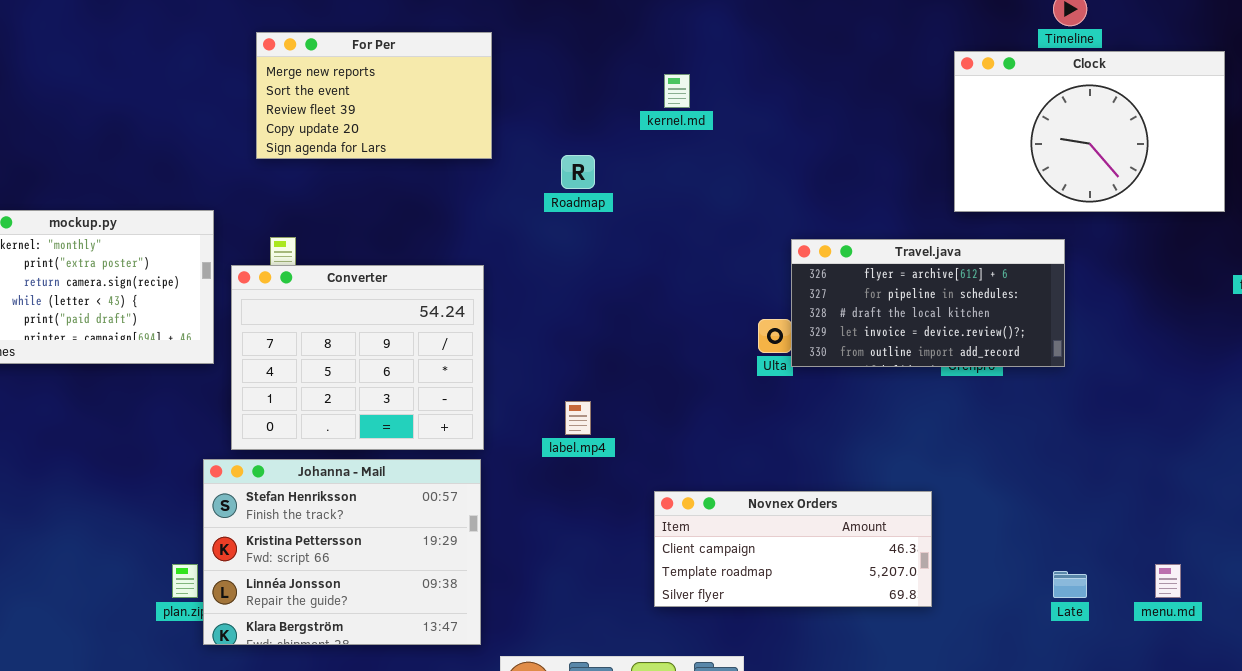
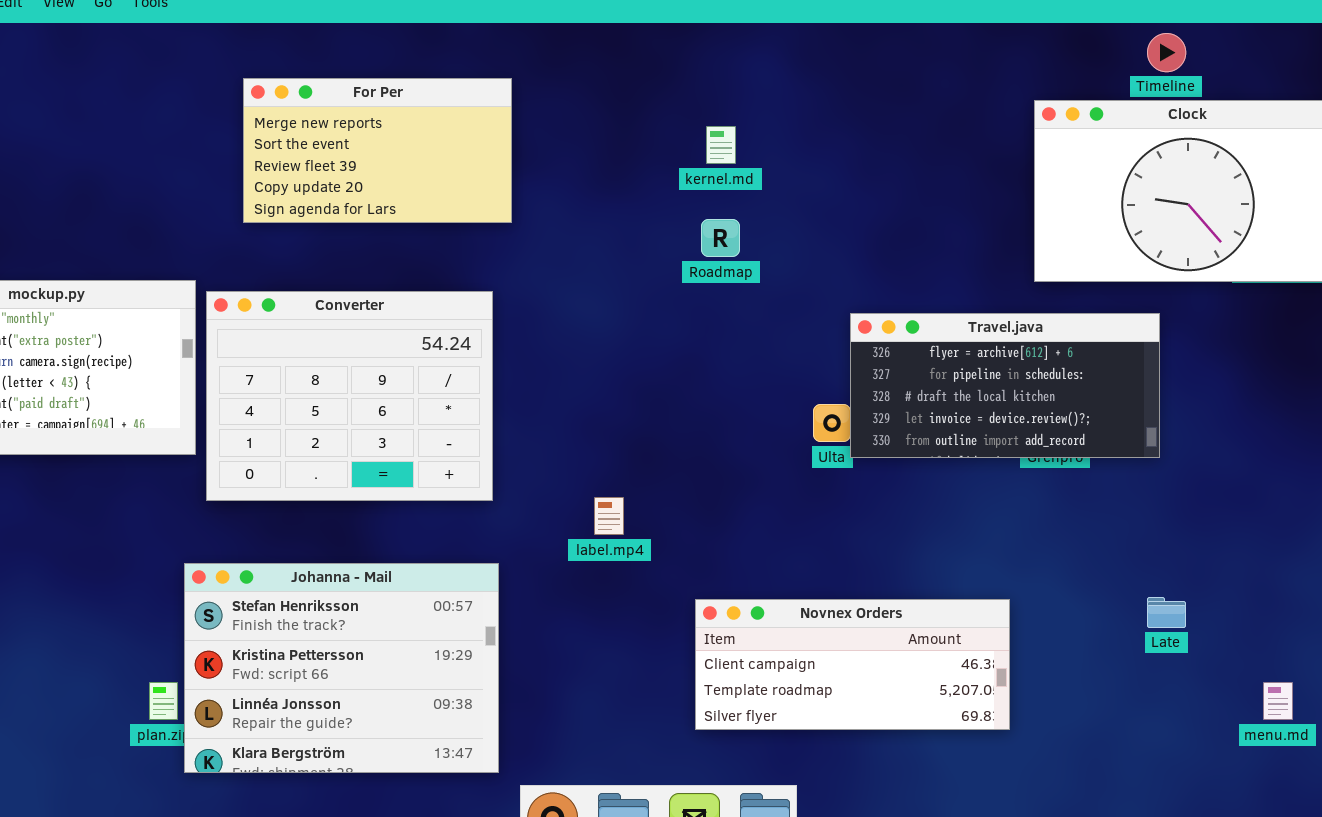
Roadmap: [561,155,595,189] -> [701,219,740,257], moved
Converter: [231,265,484,450] -> [206,291,493,501], moved
Late: [1053,571,1087,598] -> [1147,597,1186,628], moved

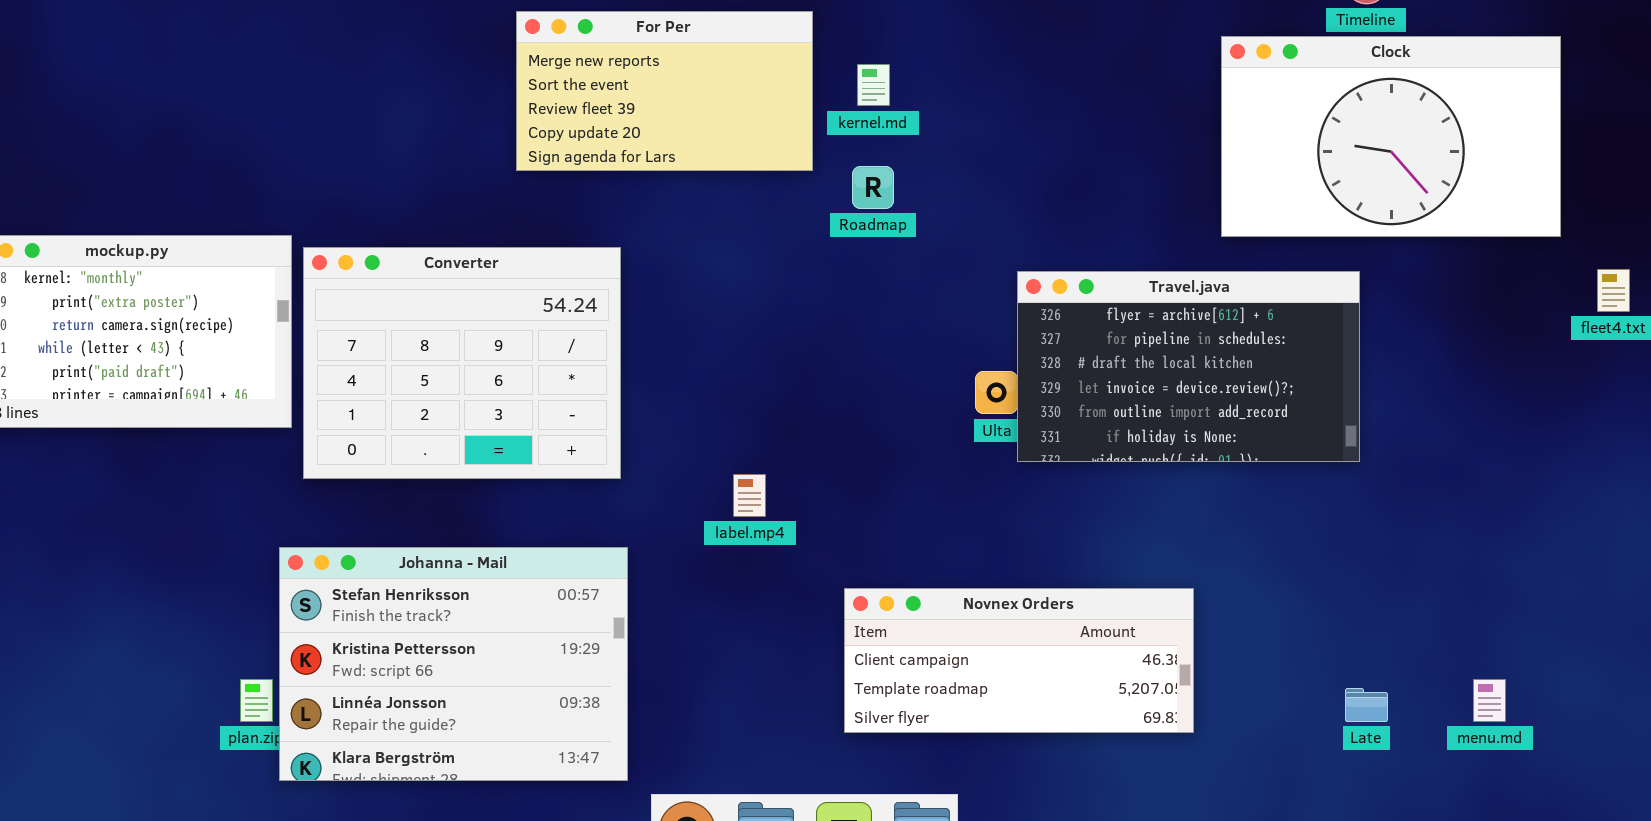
For Per: [243,78,512,223] -> [516,11,813,171], moved
Travel.java: [850,313,1160,458] -> [1017,271,1360,462], resized
Late: [1147,597,1186,628] -> [1345,688,1388,722], moved

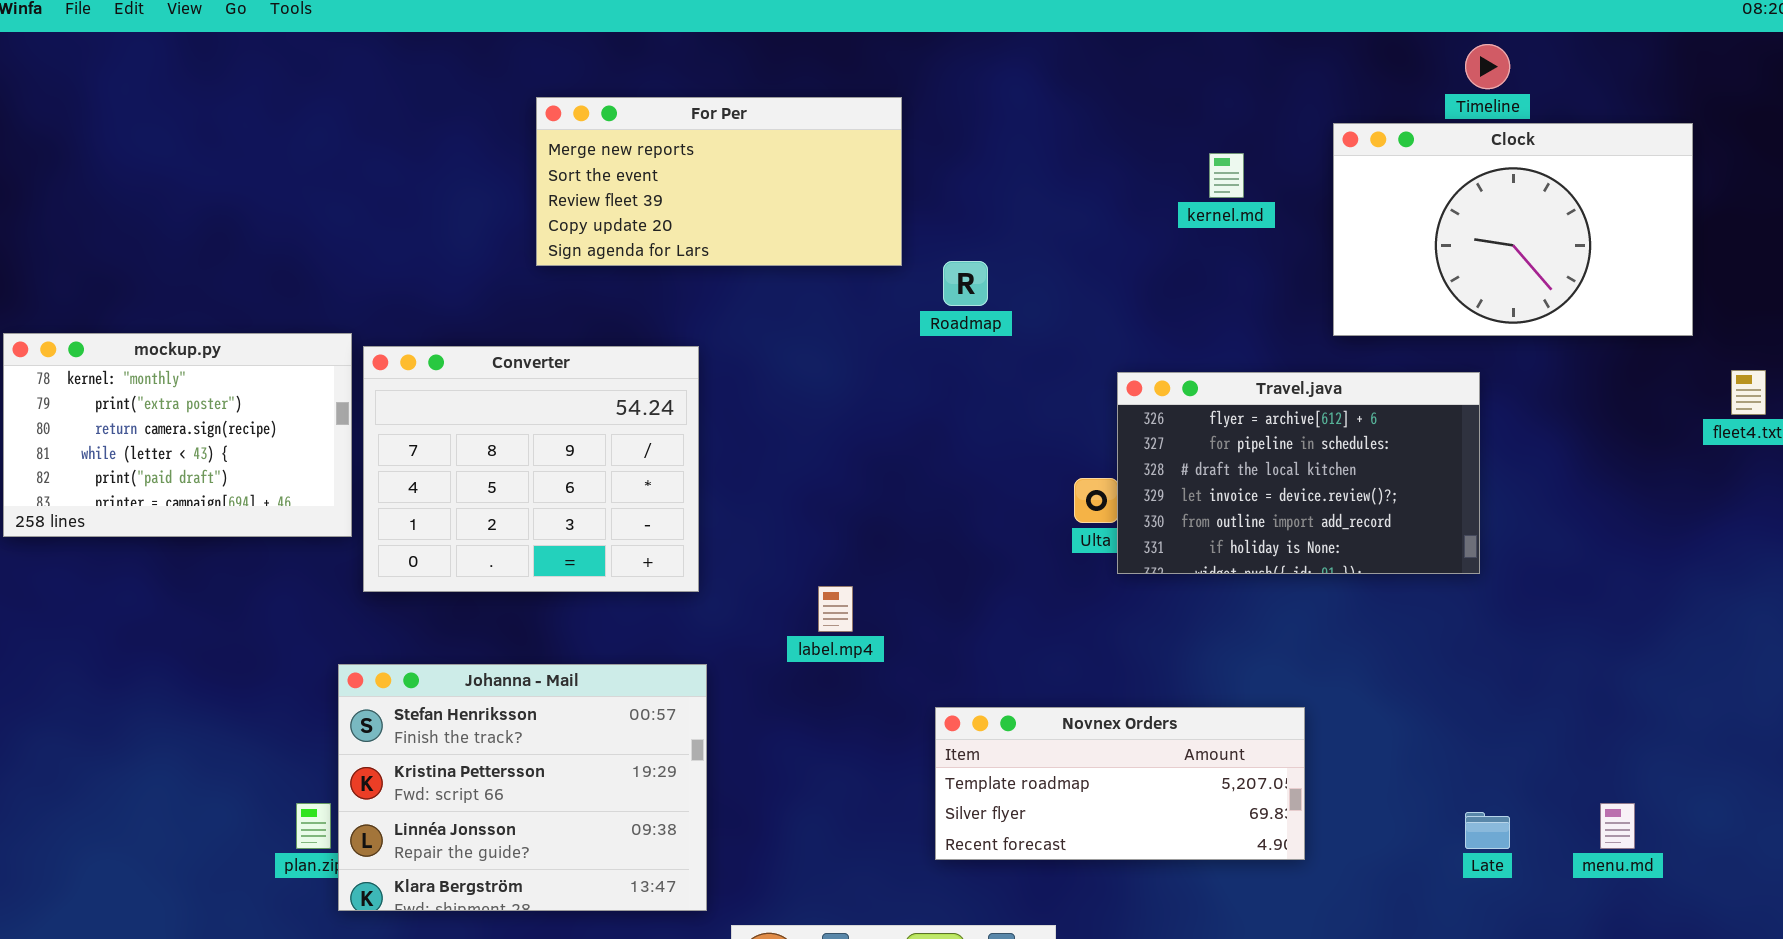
For Per: [516,11,813,171] -> [536,97,902,266], resized
kernel.md: [857,64,890,106] -> [1209,153,1244,198], moved
Novnex Orders: [844,588,1194,733] -> [935,707,1305,860], scrolled down 1 row

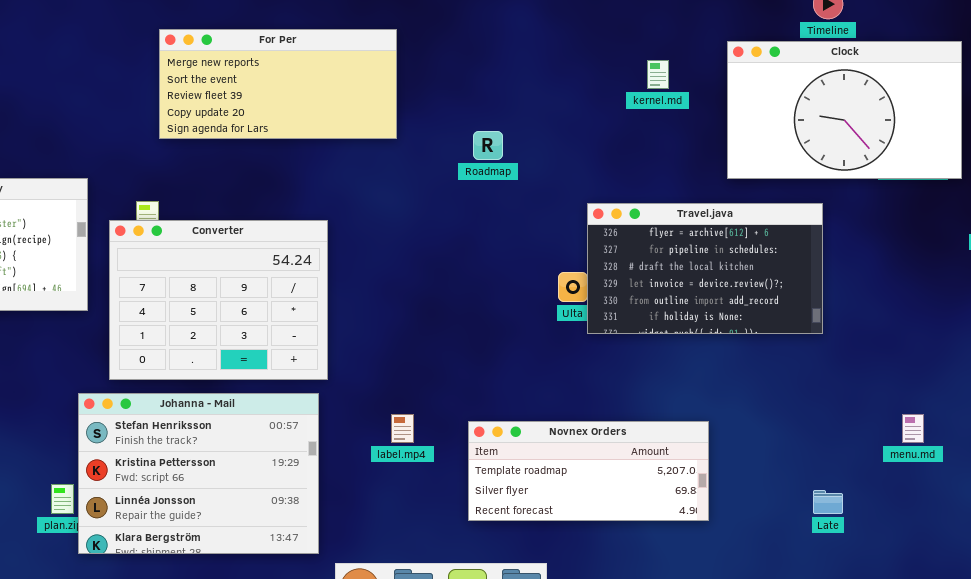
For Per: [536,97,902,266] -> [159,29,397,139], moved
Converter: [363,346,699,592] -> [109,220,328,380], moved
label.mp4: [818,586,853,632] -> [391,414,414,443], moved
menu.md: [1600,803,1635,849] -> [902,414,924,443], moved

